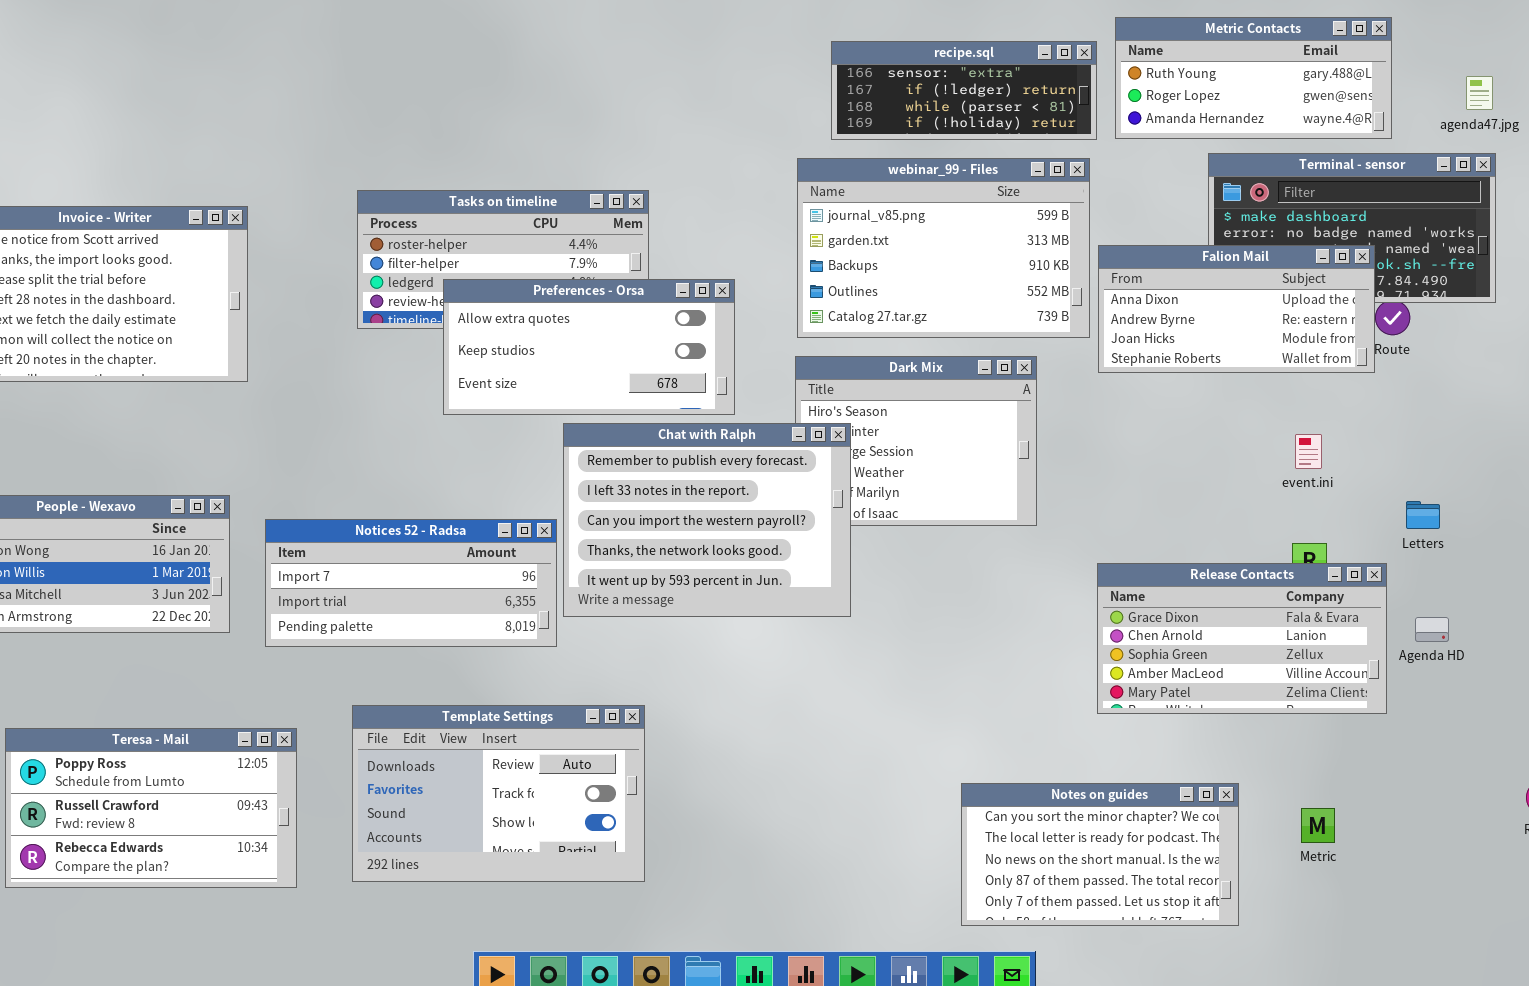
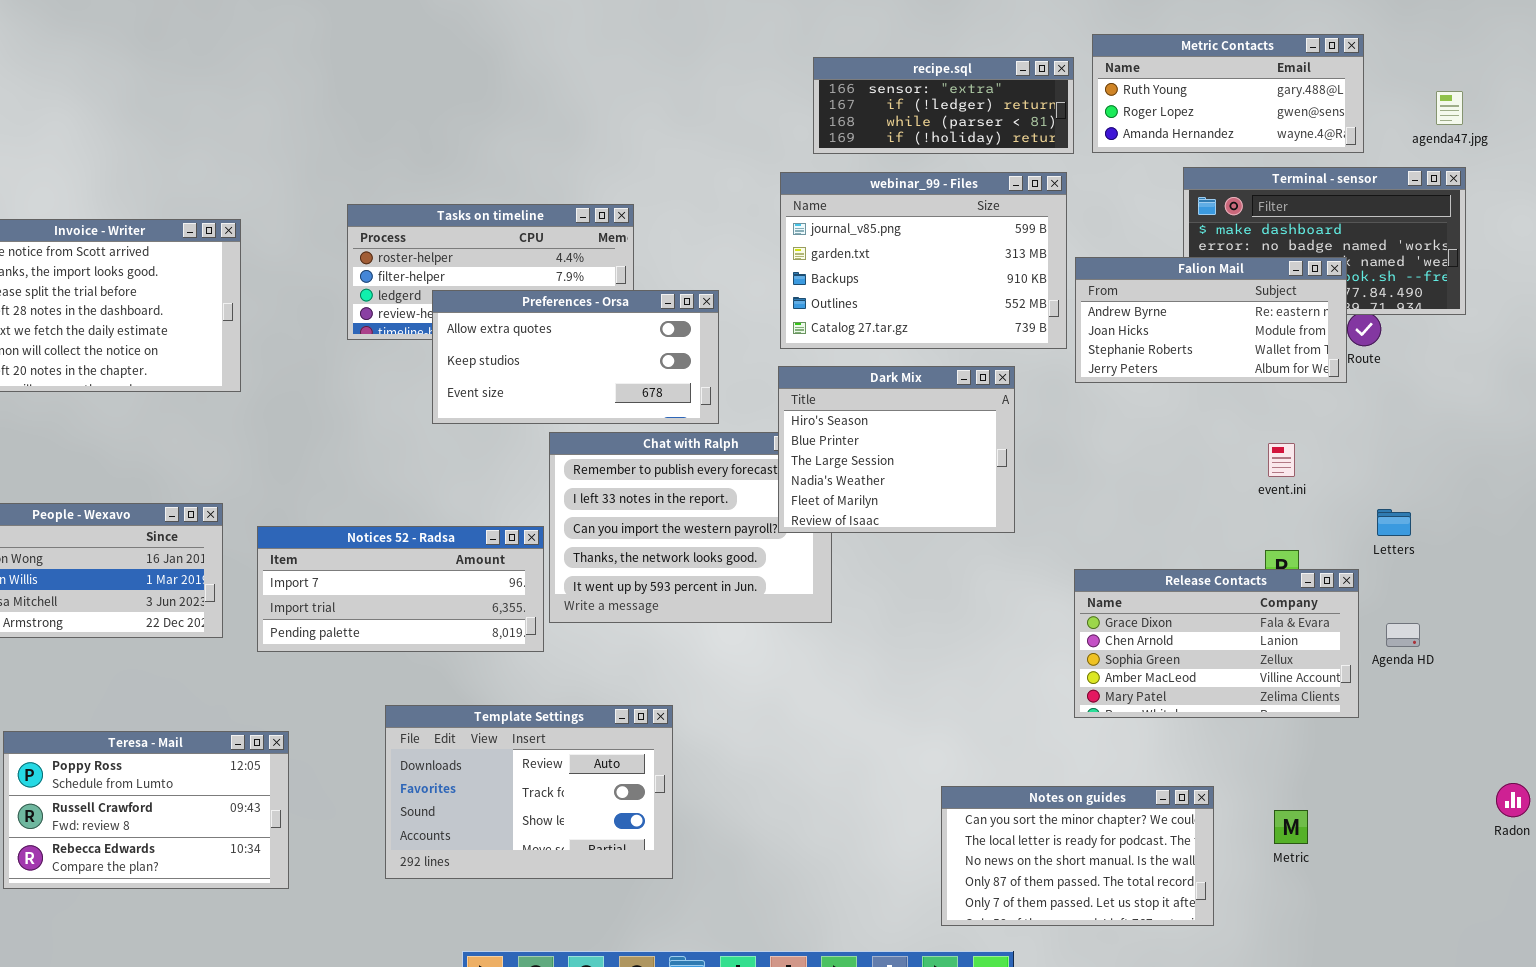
Falion Mail: [1098,245,1375,373] -> [1075,257,1347,383], scrolled down 1 row
Dark Mix: [795,356,1037,526] -> [778,366,1015,533], raised
Template Settings: [352,705,645,882] -> [385,705,673,879], moved

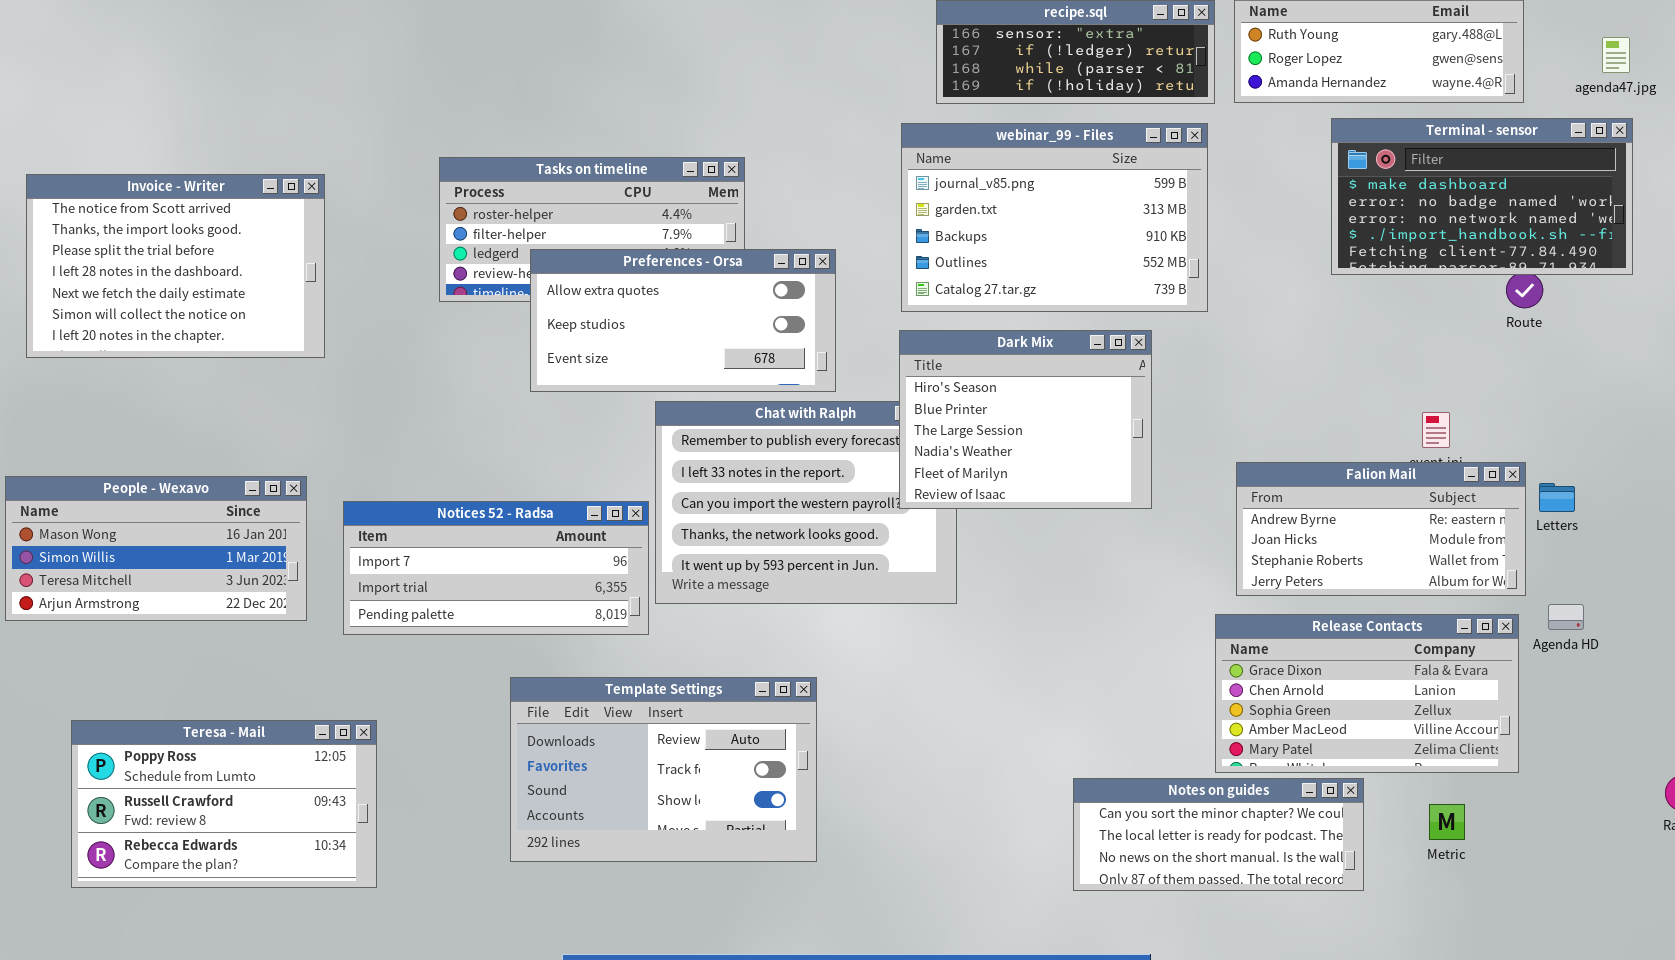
Falion Mail: [1075,257,1347,383] -> [1236,462,1526,596], moved
Release Contacts: [1074,569,1359,718] -> [1215,614,1519,773], moved
Template Settings: [385,705,673,879] -> [510,677,817,862], moved
Notes on guides: [941,786,1214,926] -> [1073,778,1364,891], resized

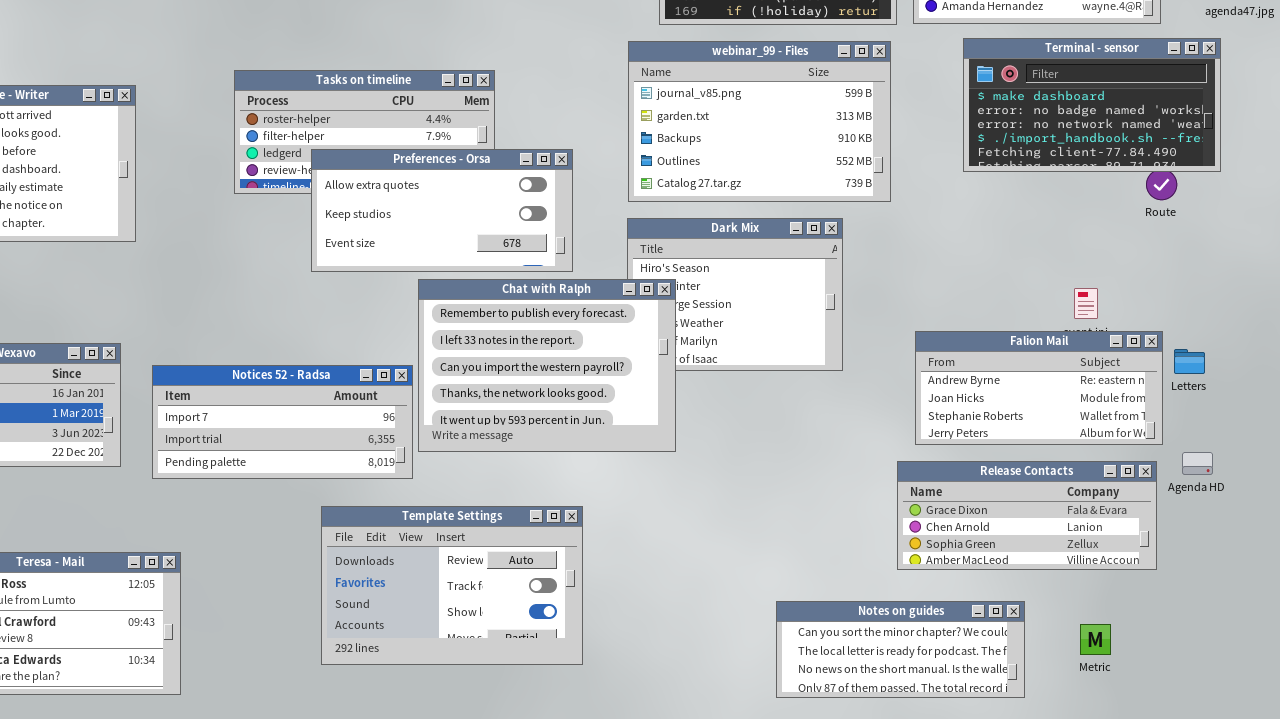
Terminal - sensor: [1331,118,1633,275] -> [963,38,1221,172], moved
Chat with Ralph: [655,401,957,604] -> [418,279,676,452], raised
Release Contacts: [1215,614,1519,773] -> [897,461,1157,570], resized
Template Settings: [510,677,817,862] -> [321,506,583,665], moved

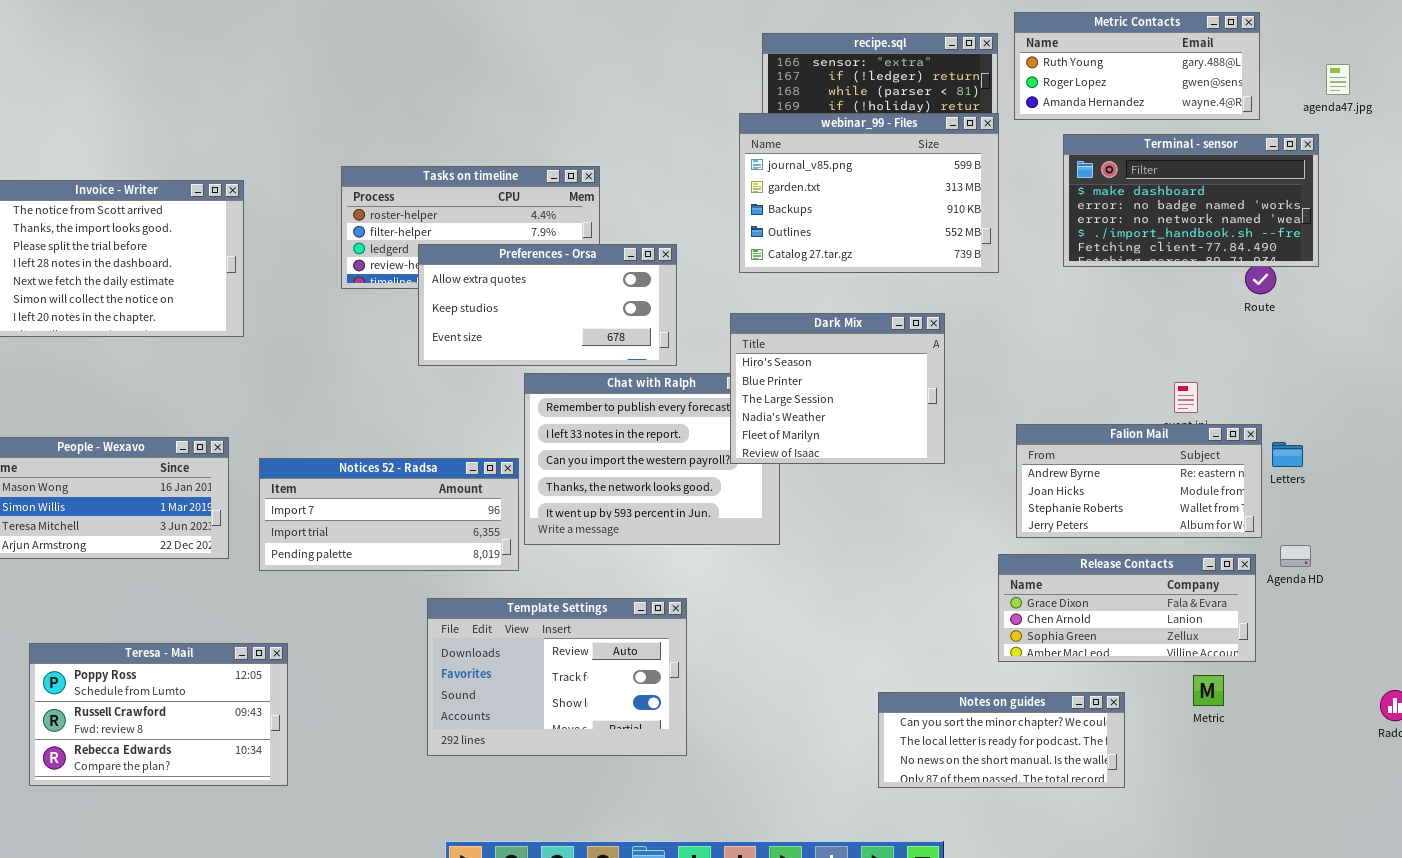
webinar_99 - Files: [628,41,891,202] -> [739,113,999,273], moved
Dark Mix: [627,218,843,371] -> [730,313,945,464], raised
Metric: [1080,624,1111,655] -> [1193,675,1224,706], moved

